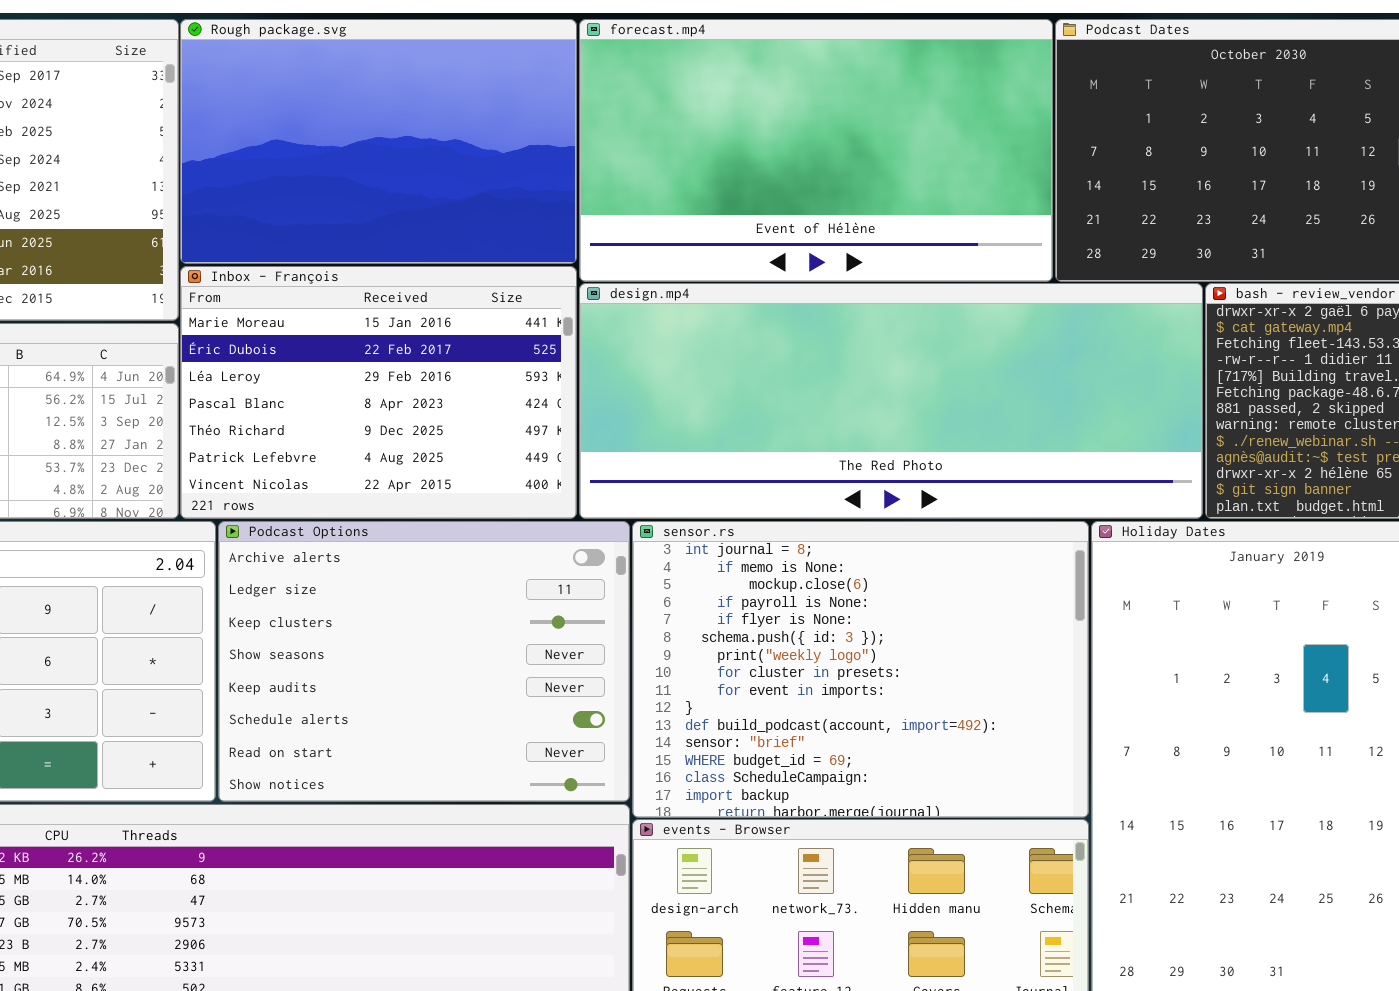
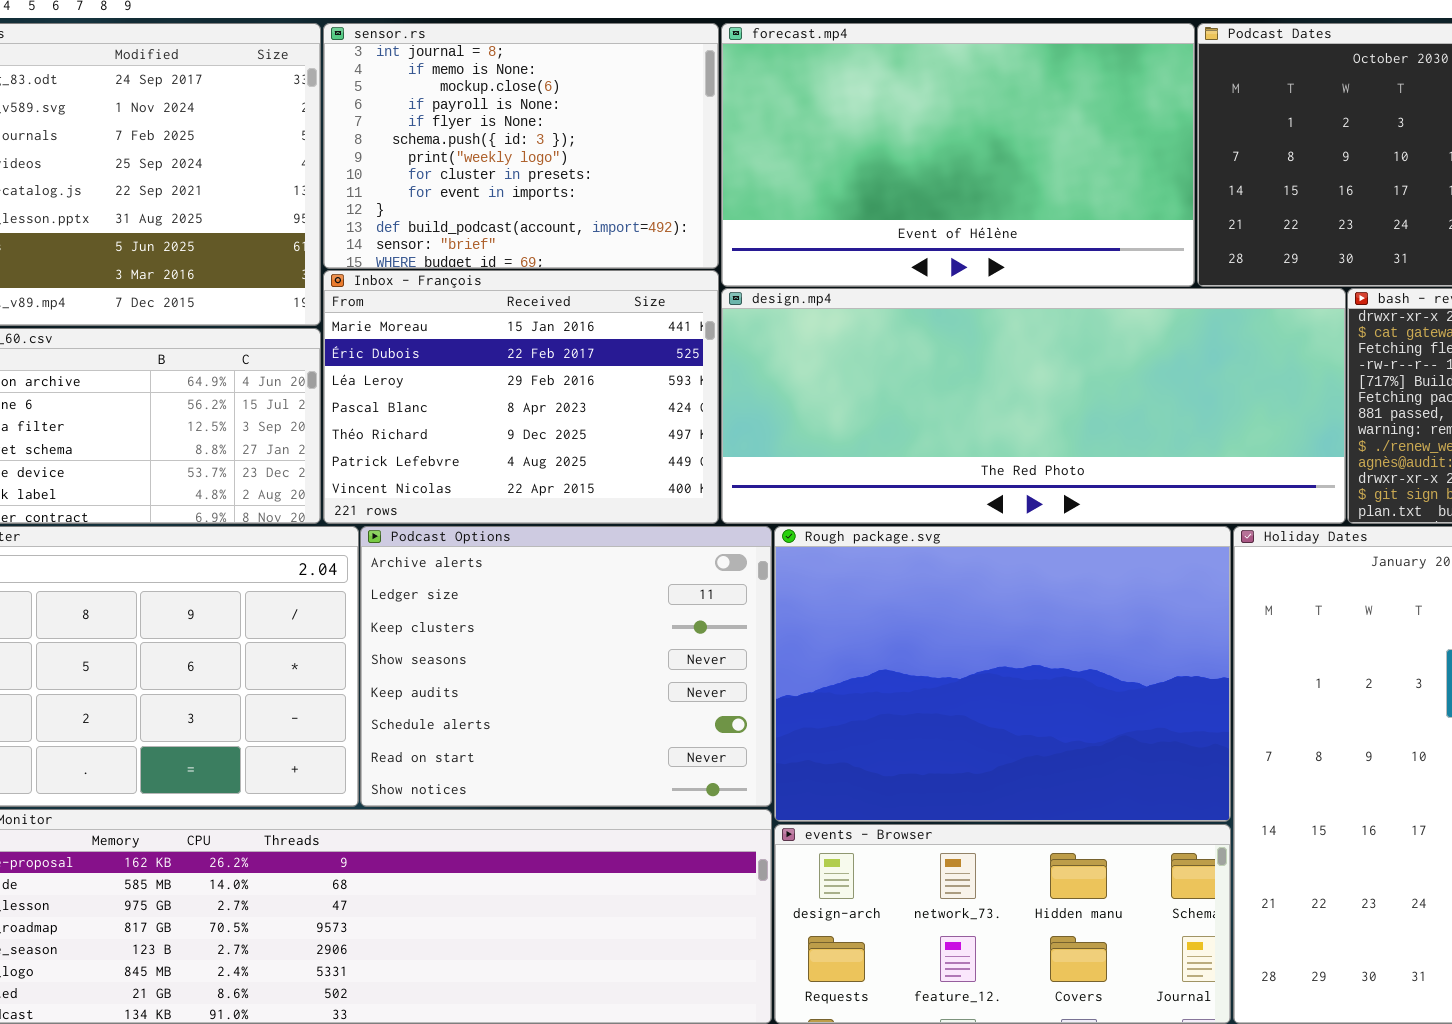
Rough package.svg: [180,19,577,264] -> [774,526,1231,822], moved, resized
sensor.rs: [632,521,1089,818] -> [323,23,719,269], moved, resized

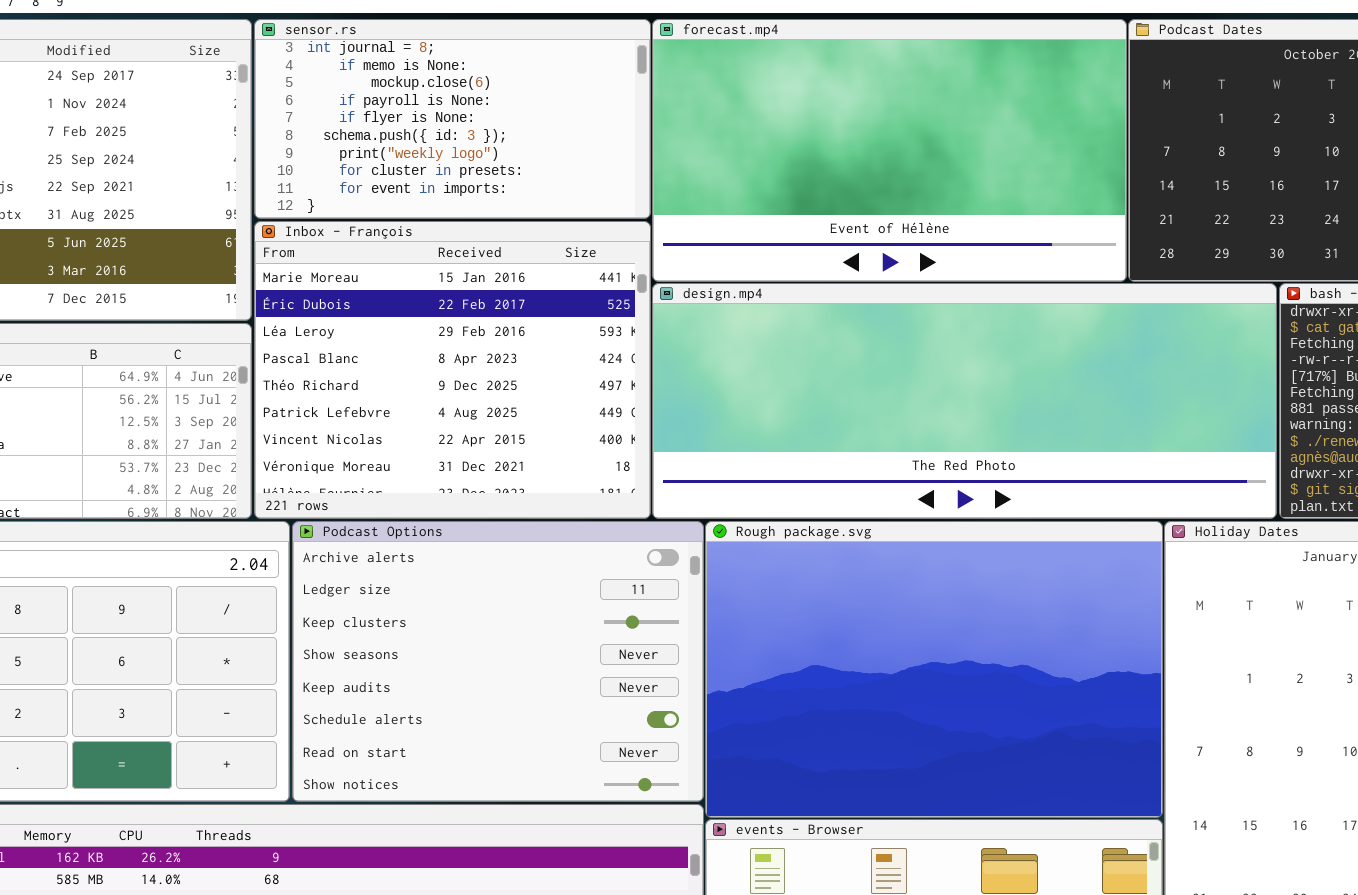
sensor.rs: [323,23,719,269] -> [254,19,651,219], resized
Inbox - François: [323,270,719,524] -> [254,221,651,519], resized

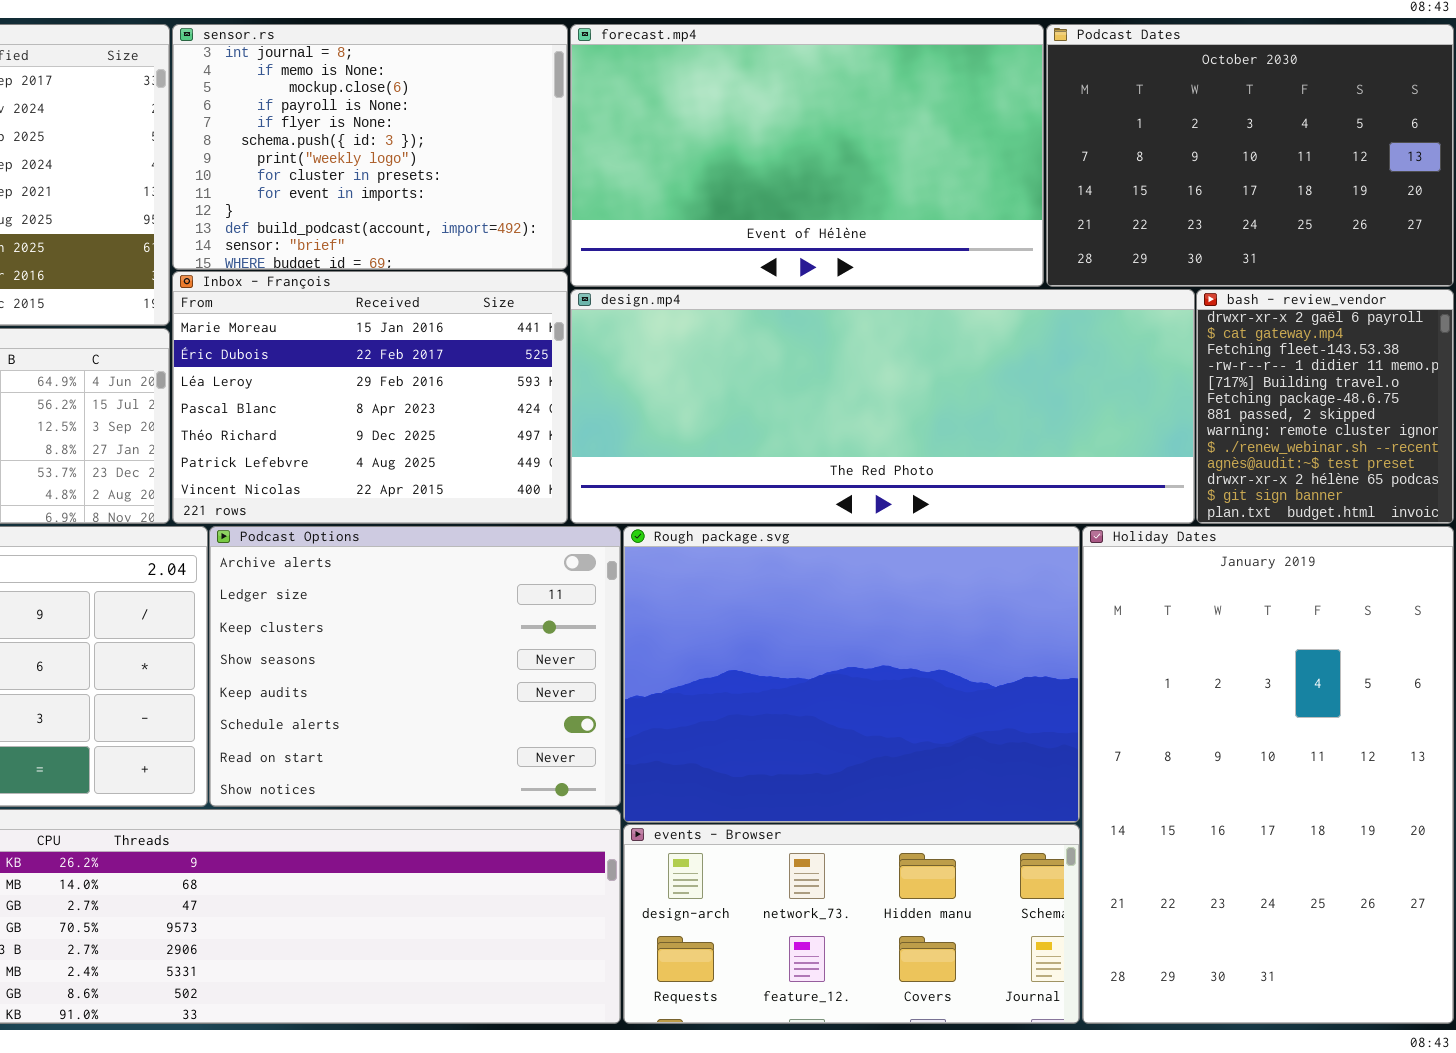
sensor.rs: [254,19,651,219] -> [172,24,568,270], resized
Inbox - François: [254,221,651,519] -> [172,271,568,524], resized

